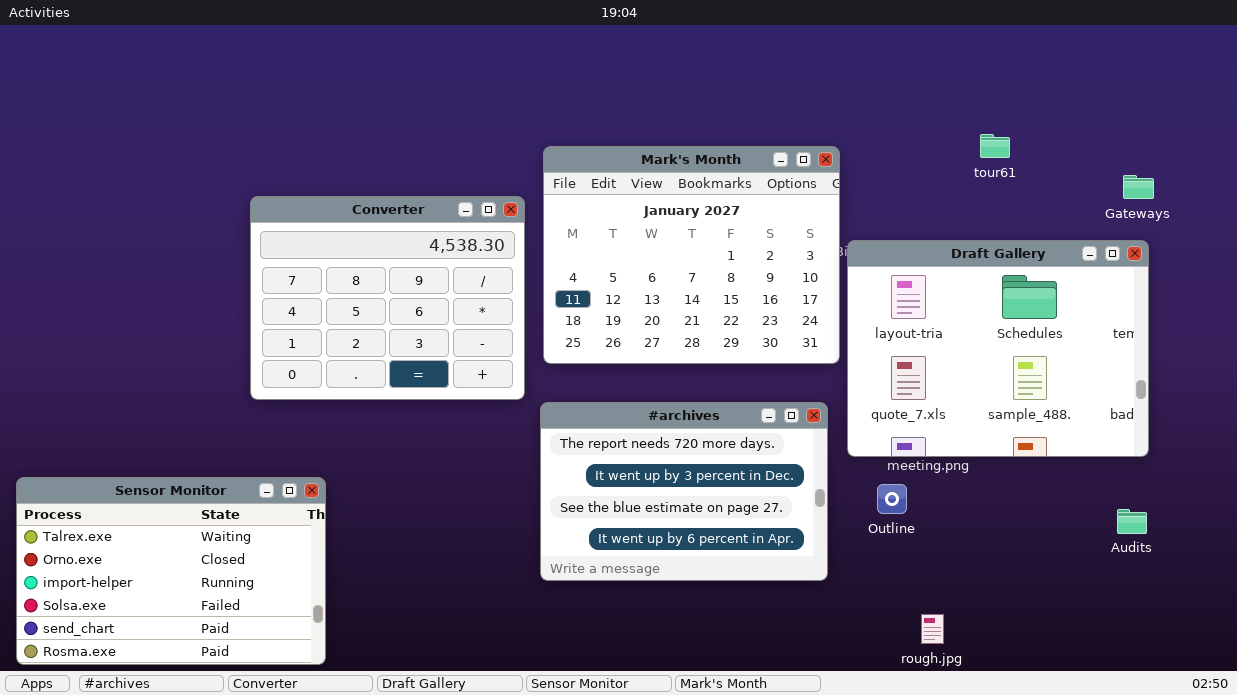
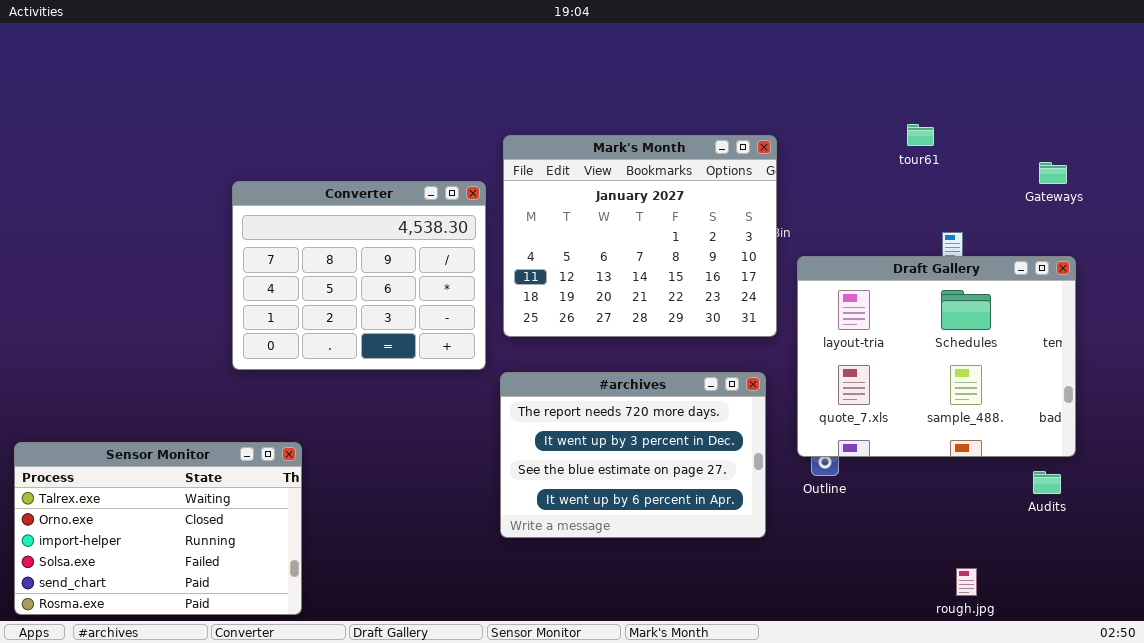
Draft Gallery: [847,240,1149,457] -> [797,256,1076,457], moved
rough.jpg: [921,614,944,644] -> [956,568,977,596], moved

